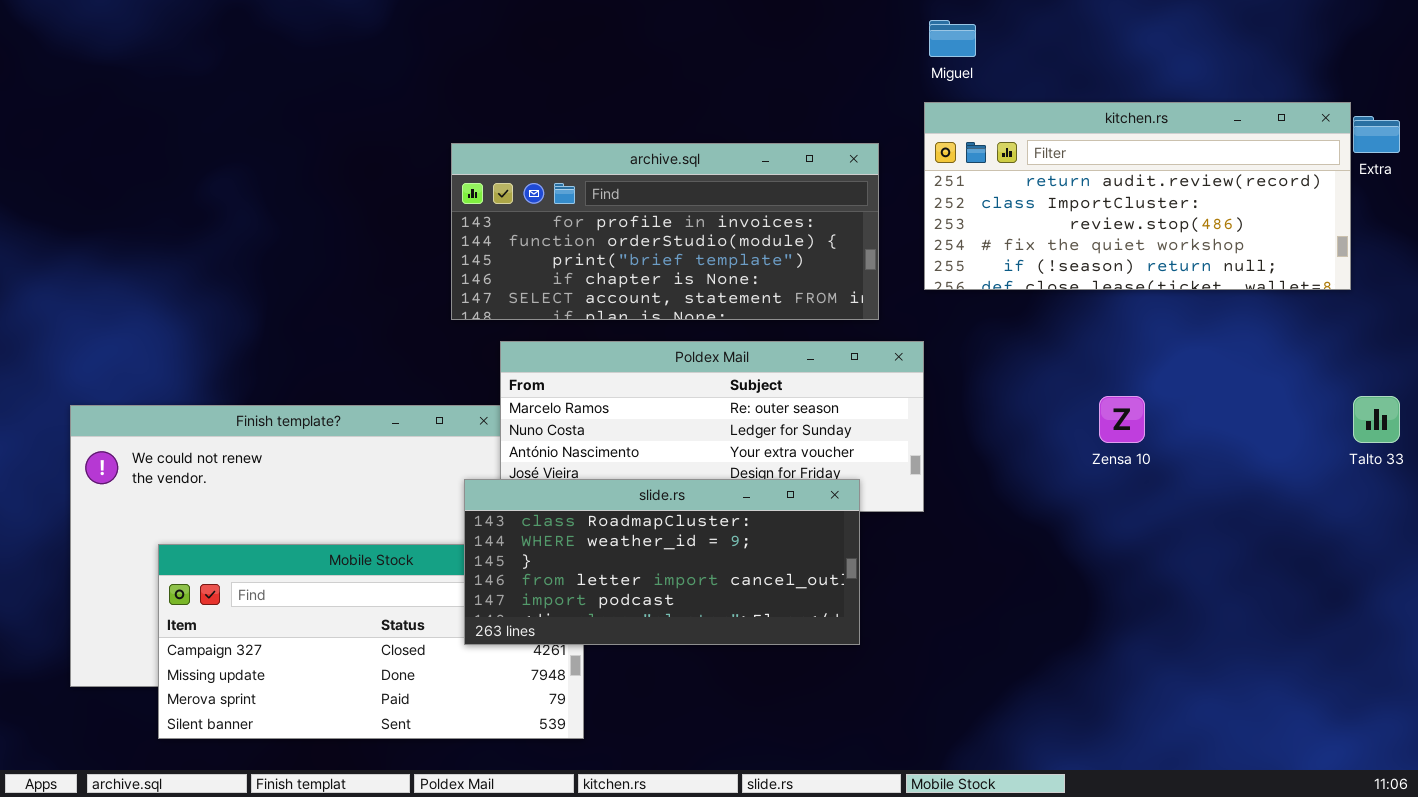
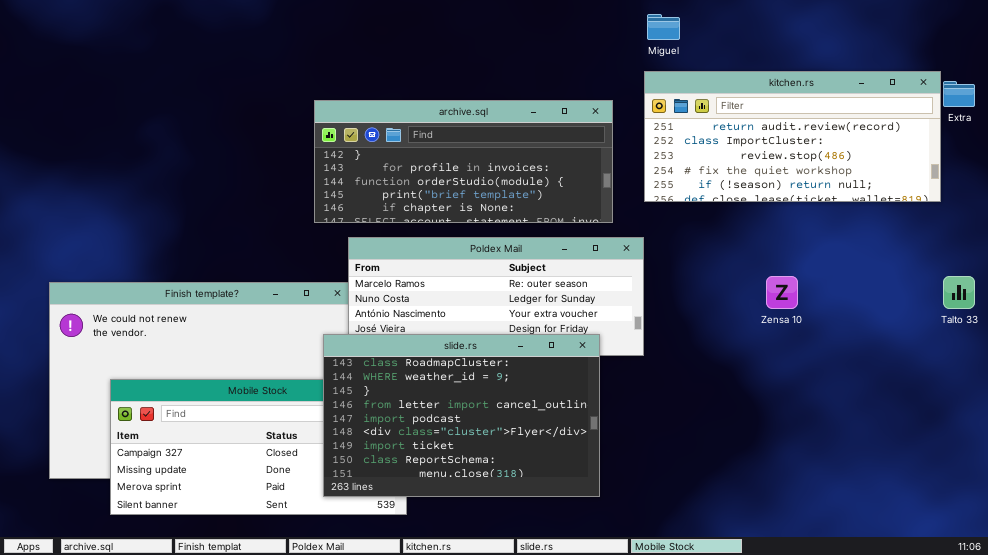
archive.sql: [451,143,879,320] -> [314,100,613,223], scrolled up 1 row
slide.rs: [464,479,860,645] -> [323,334,600,497], resized

